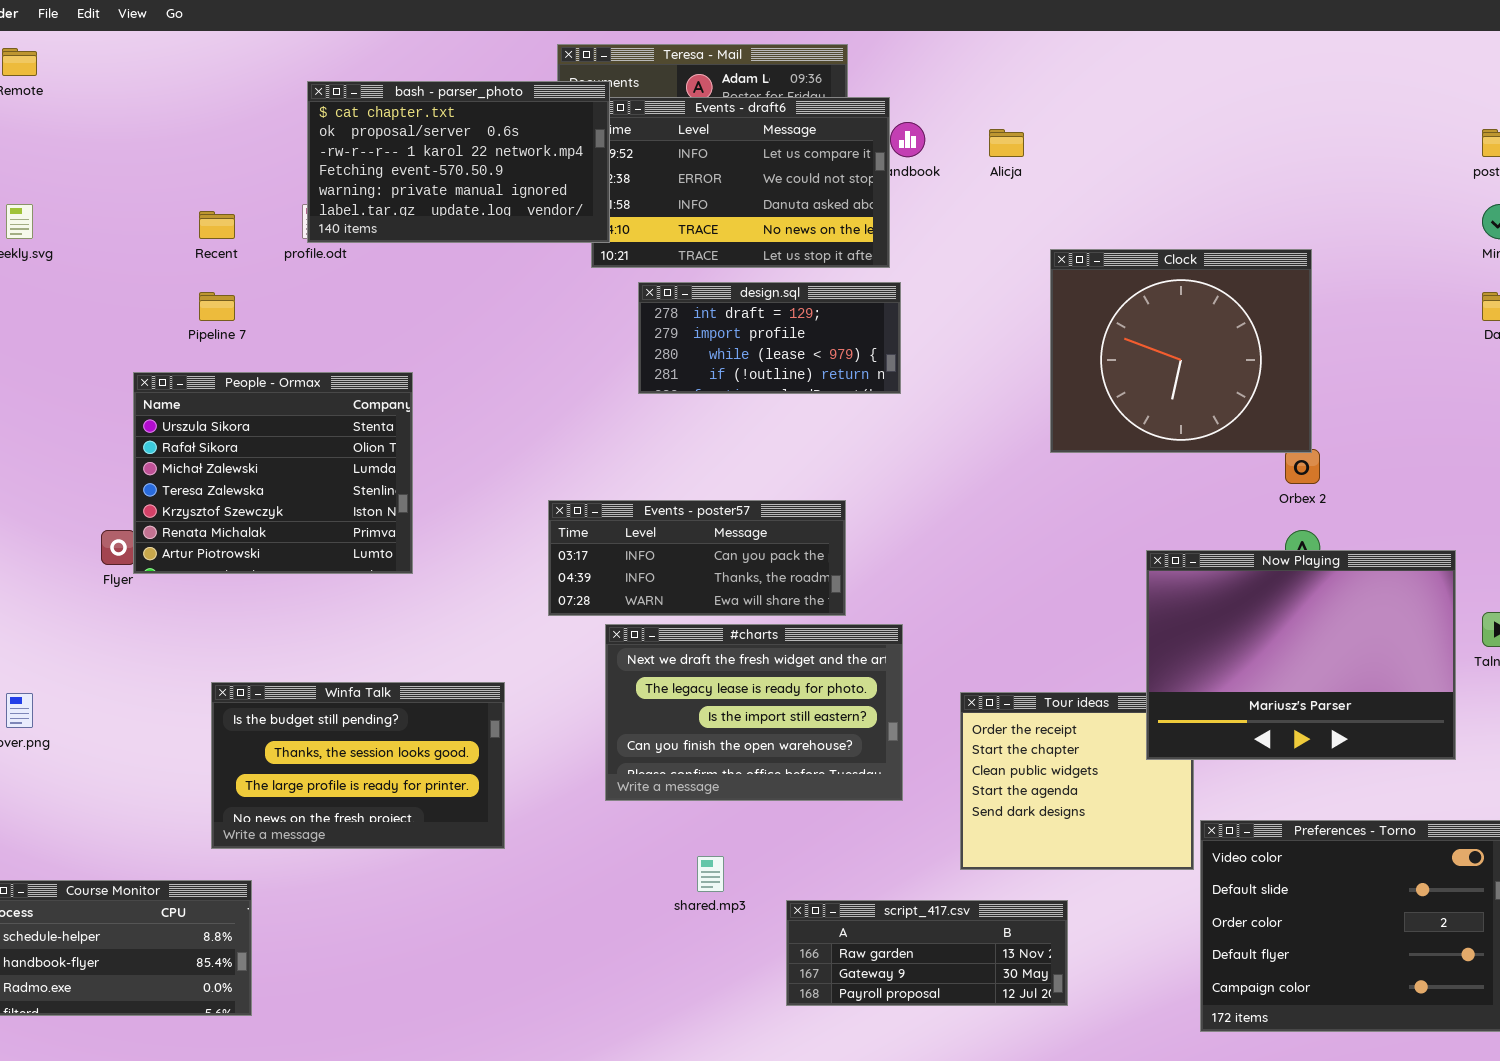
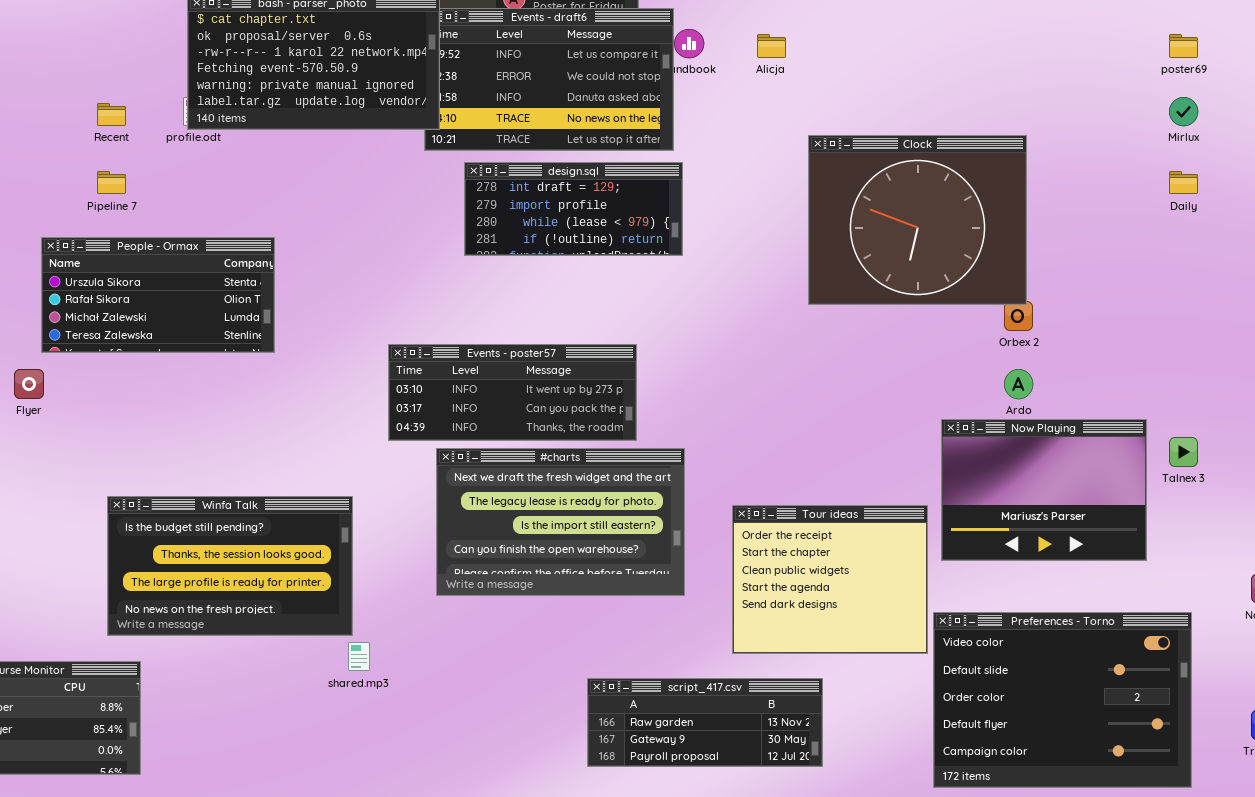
People - Ormax: [133,372,413,574] -> [41,237,275,353], resized
Events - poster57: [548,500,846,616] -> [388,344,637,441], scrolled up 1 row
Now Playing: [1146,550,1456,760] -> [941,419,1147,561], resized
shared.mp3: [697,856,724,892] -> [348,642,370,671], moved

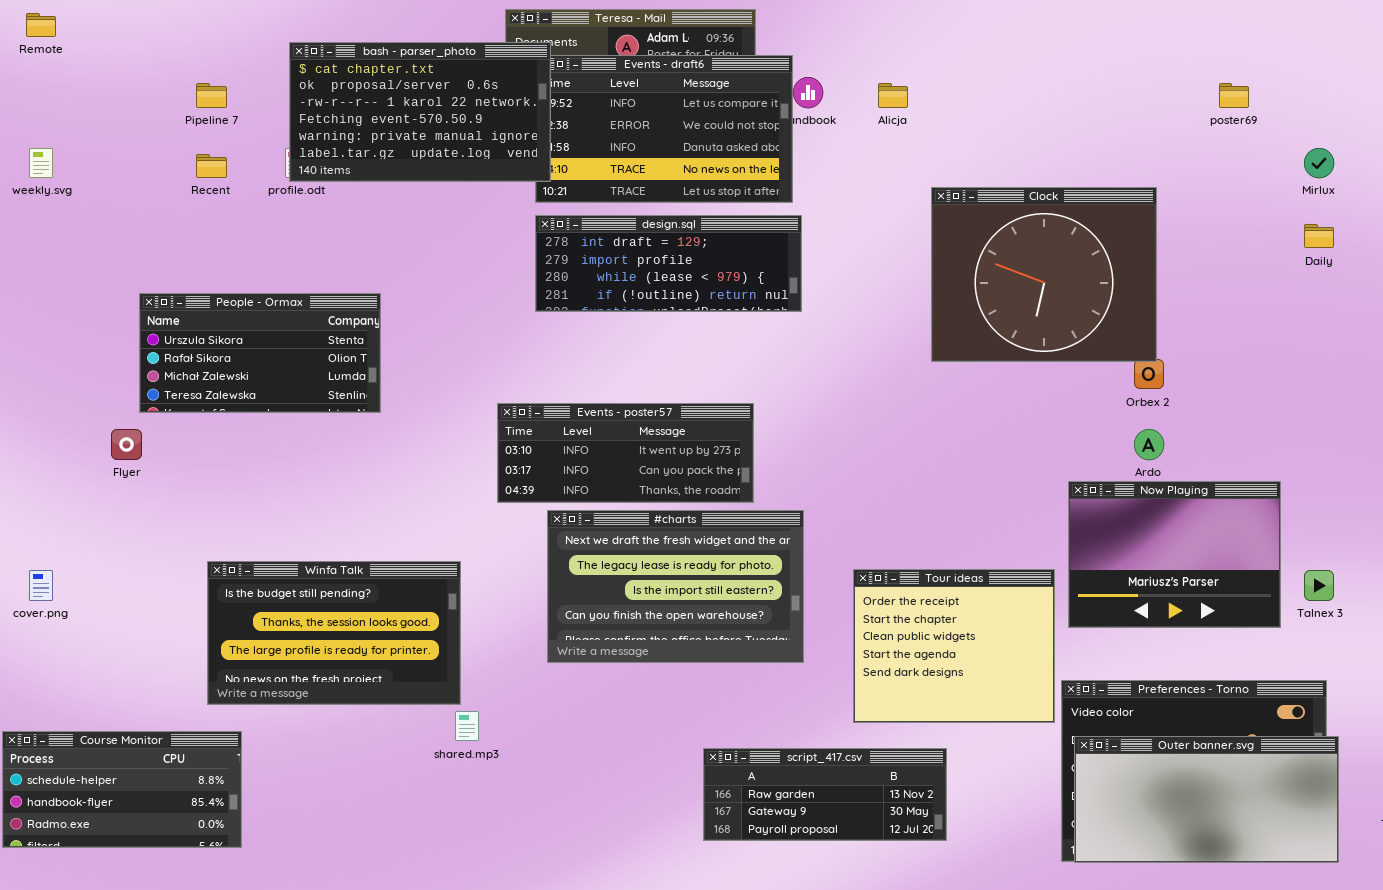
poster69: [1169,34,1198,58] -> [1219,83,1249,108], moved
design.sql: [464,162,683,256] -> [535,215,802,312], resized
Pipeline 7: [97,171,126,194] -> [196,83,227,108], moved
Talnex 3: [1169,437,1198,467] -> [1304,570,1334,601], moved
Outer banner.svg: none -> [1074,736,1339,863], opened

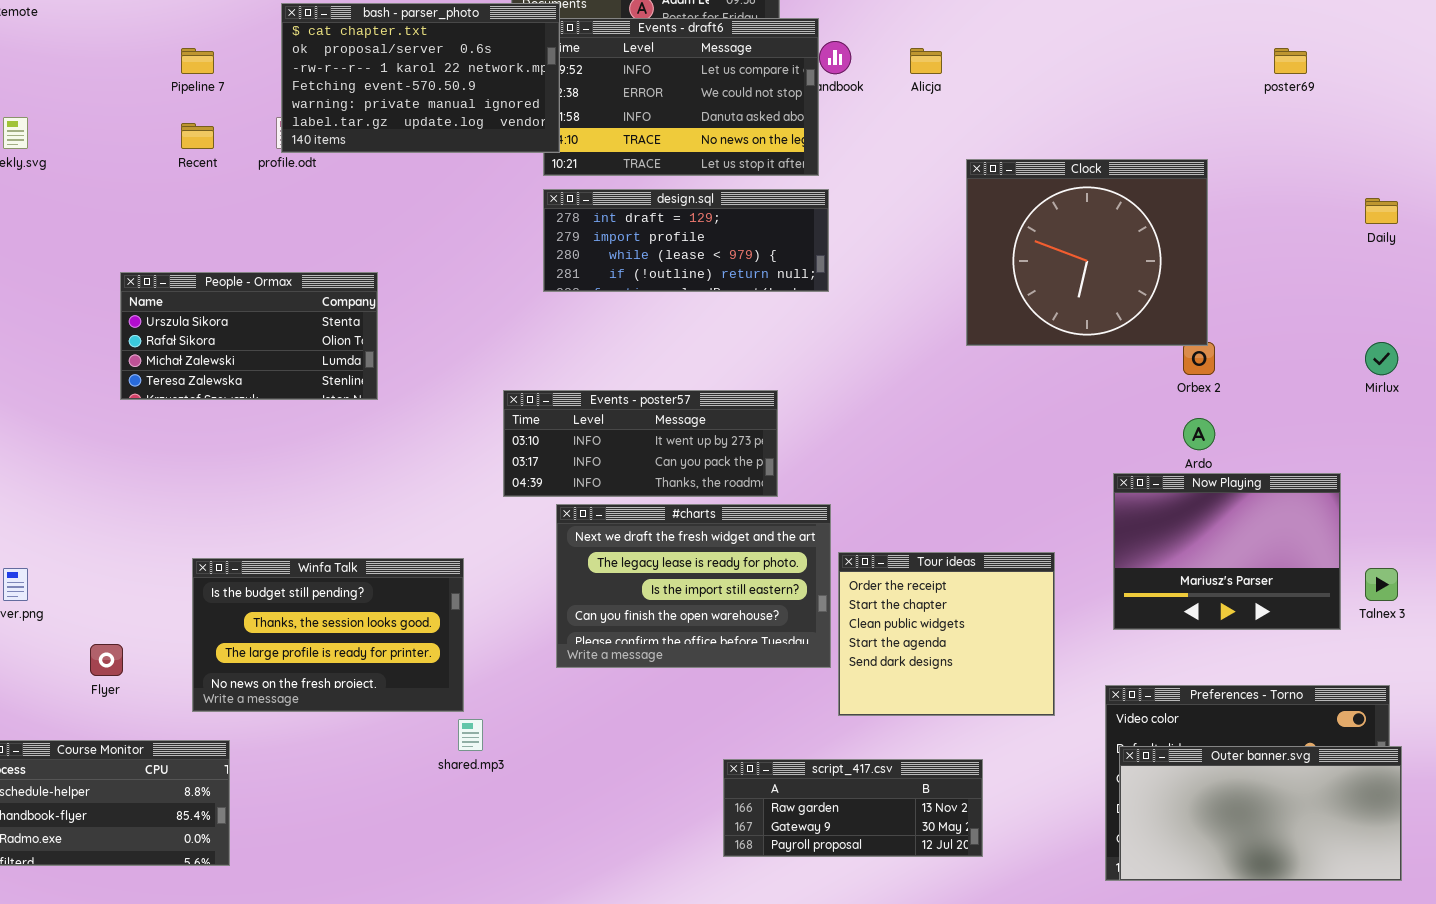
Mirlux: [1304,148,1334,178] -> [1365,342,1398,375], moved
Flyer: [111,429,142,460] -> [90,644,123,676], moved
Tour ideas: [853,569,1055,723] -> [838,552,1055,716], moved

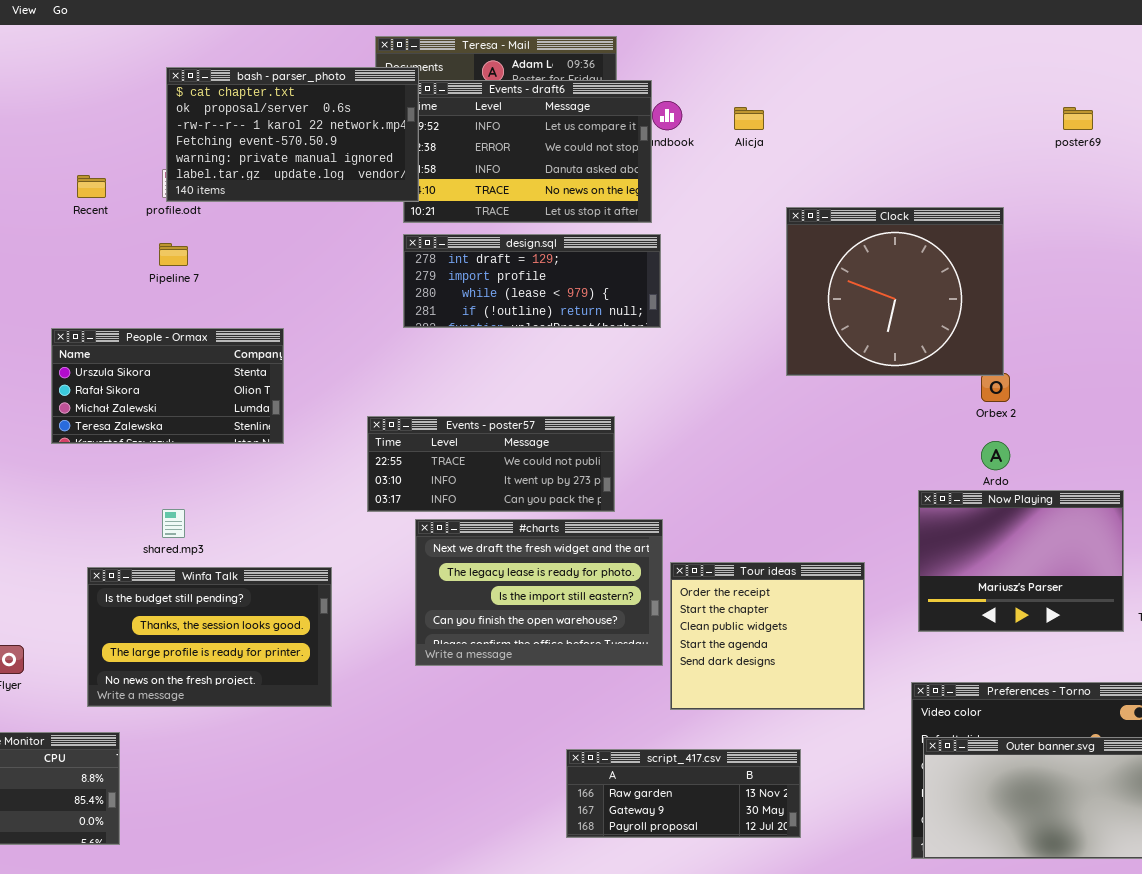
Pipeline 7: [181,48,214,74] -> [159,243,188,266], moved
People - Ormax: [120,272,378,400] -> [51,328,284,444], moved
Events - poster57: [503,390,778,497] -> [367,416,615,512], scrolled up 1 row
shared.mp3: [458,719,483,751] -> [162,509,185,538], moved

